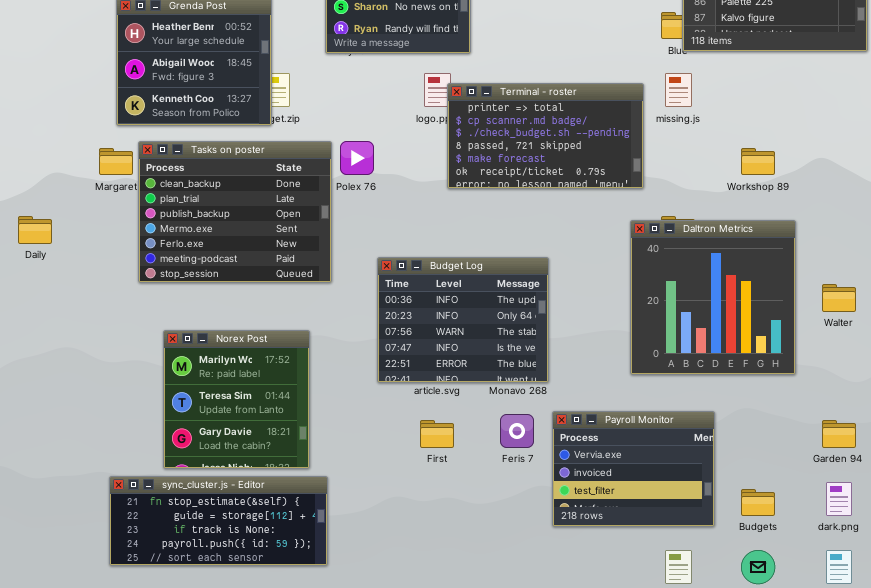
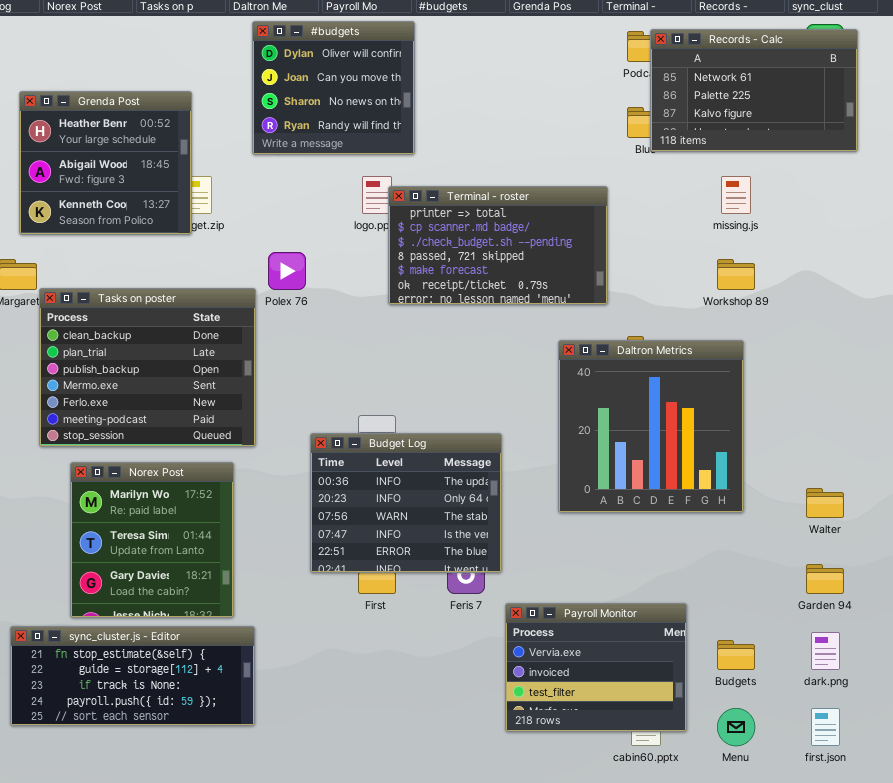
missing.js: [665,73,692,107] -> [721,176,751,214], moved
Tasks on poster: [138,141,332,283] -> [39,288,256,447], moved
Daltron Metrics: [630,220,796,375] -> [558,340,744,513], moved
Budget Log: [377,257,549,383] -> [310,433,502,573], moved
Walter: [822,284,856,312] -> [806,488,844,518], moved
Payroll Monitor: [552,411,715,527] -> [505,603,687,732], moved

